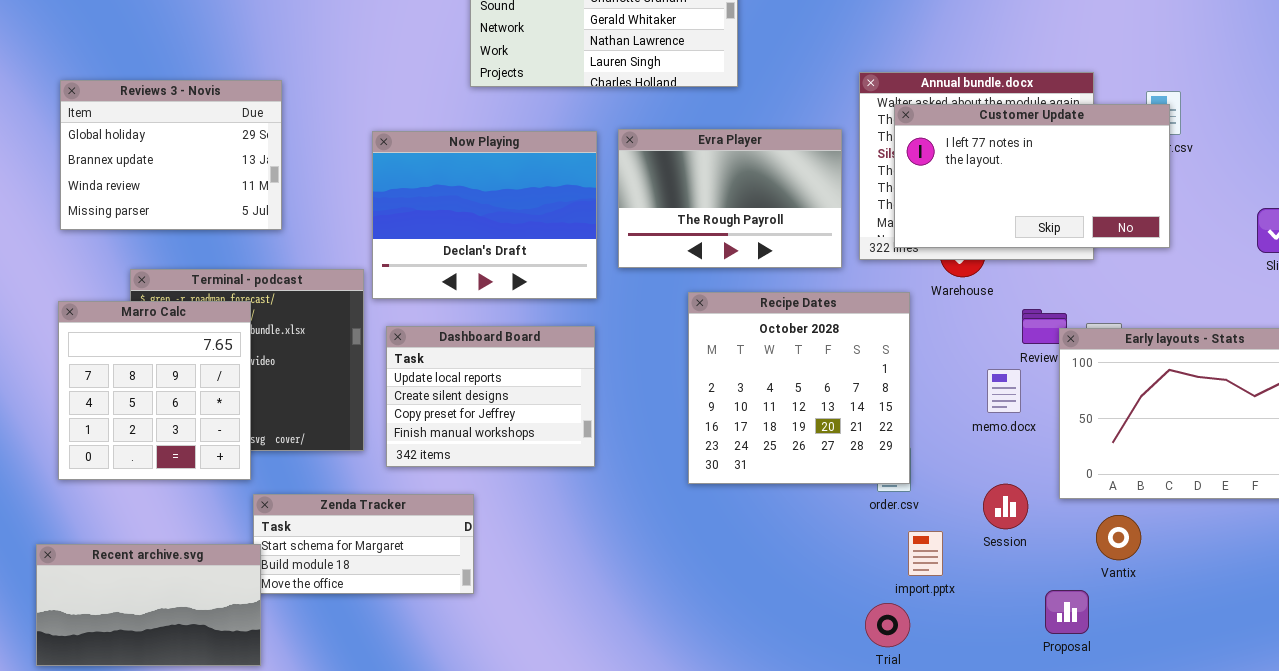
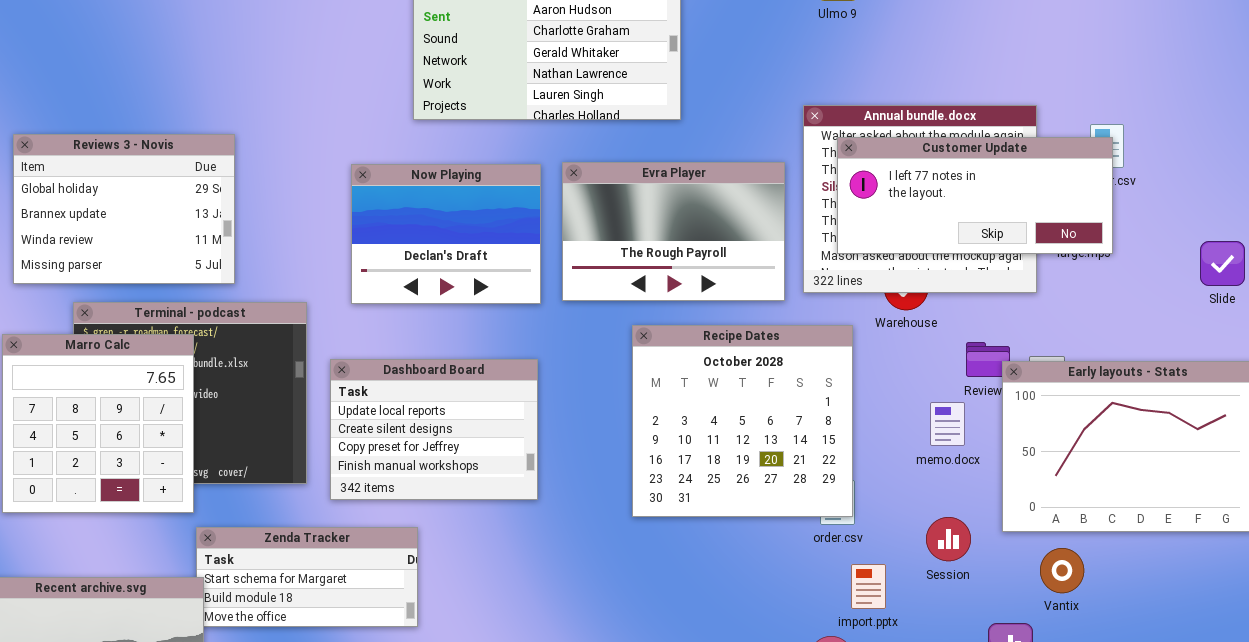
Reviews 3 - Novis: [60,80,282,230] -> [13,134,235,284], moved
Customer Update: [894,104,1170,248] -> [837,137,1113,254], resized
Now Playing: [372,131,597,299] -> [351,164,541,304], resized

